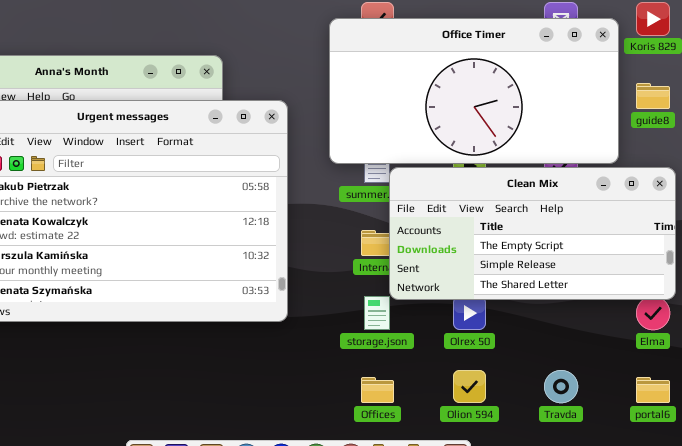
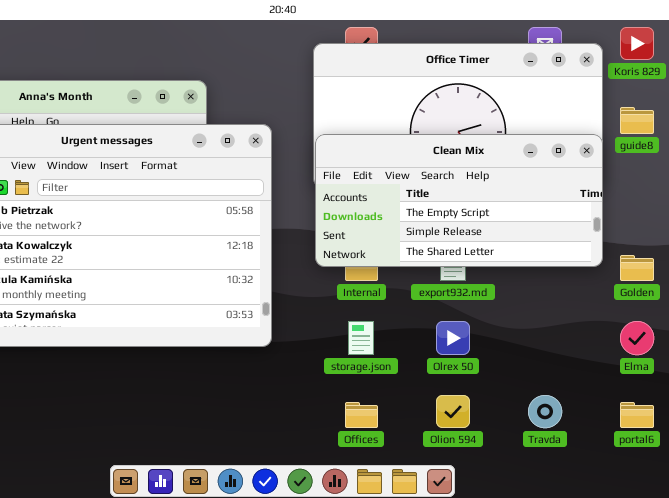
Clean Mix: [389,167,676,300] -> [315,134,603,267], moved

